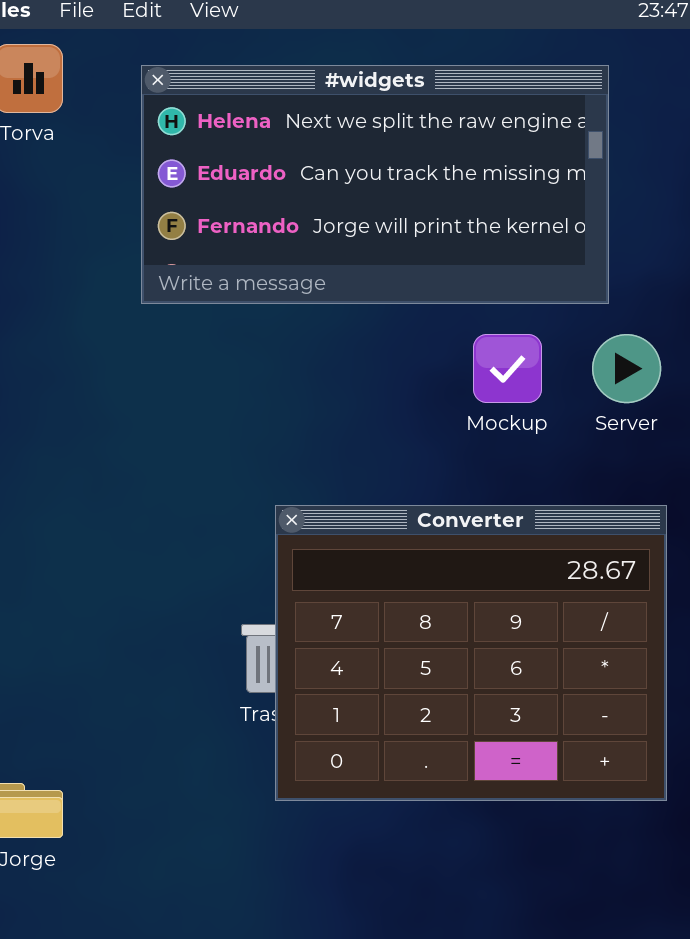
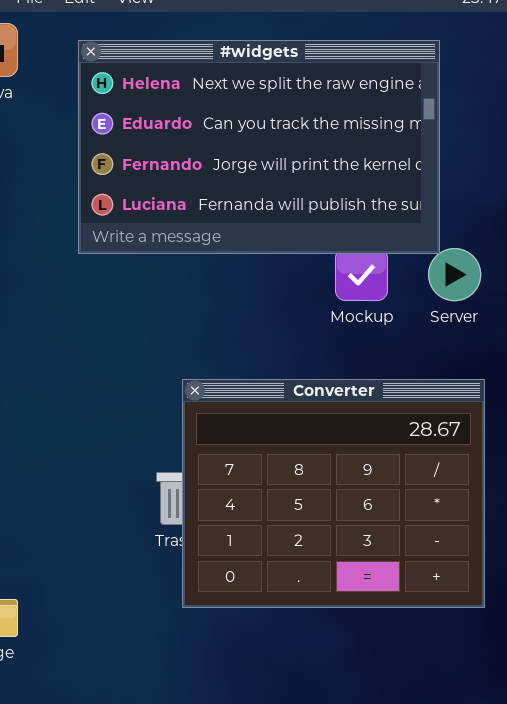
#widgets: [141,65,609,304] -> [78,40,440,254], resized

